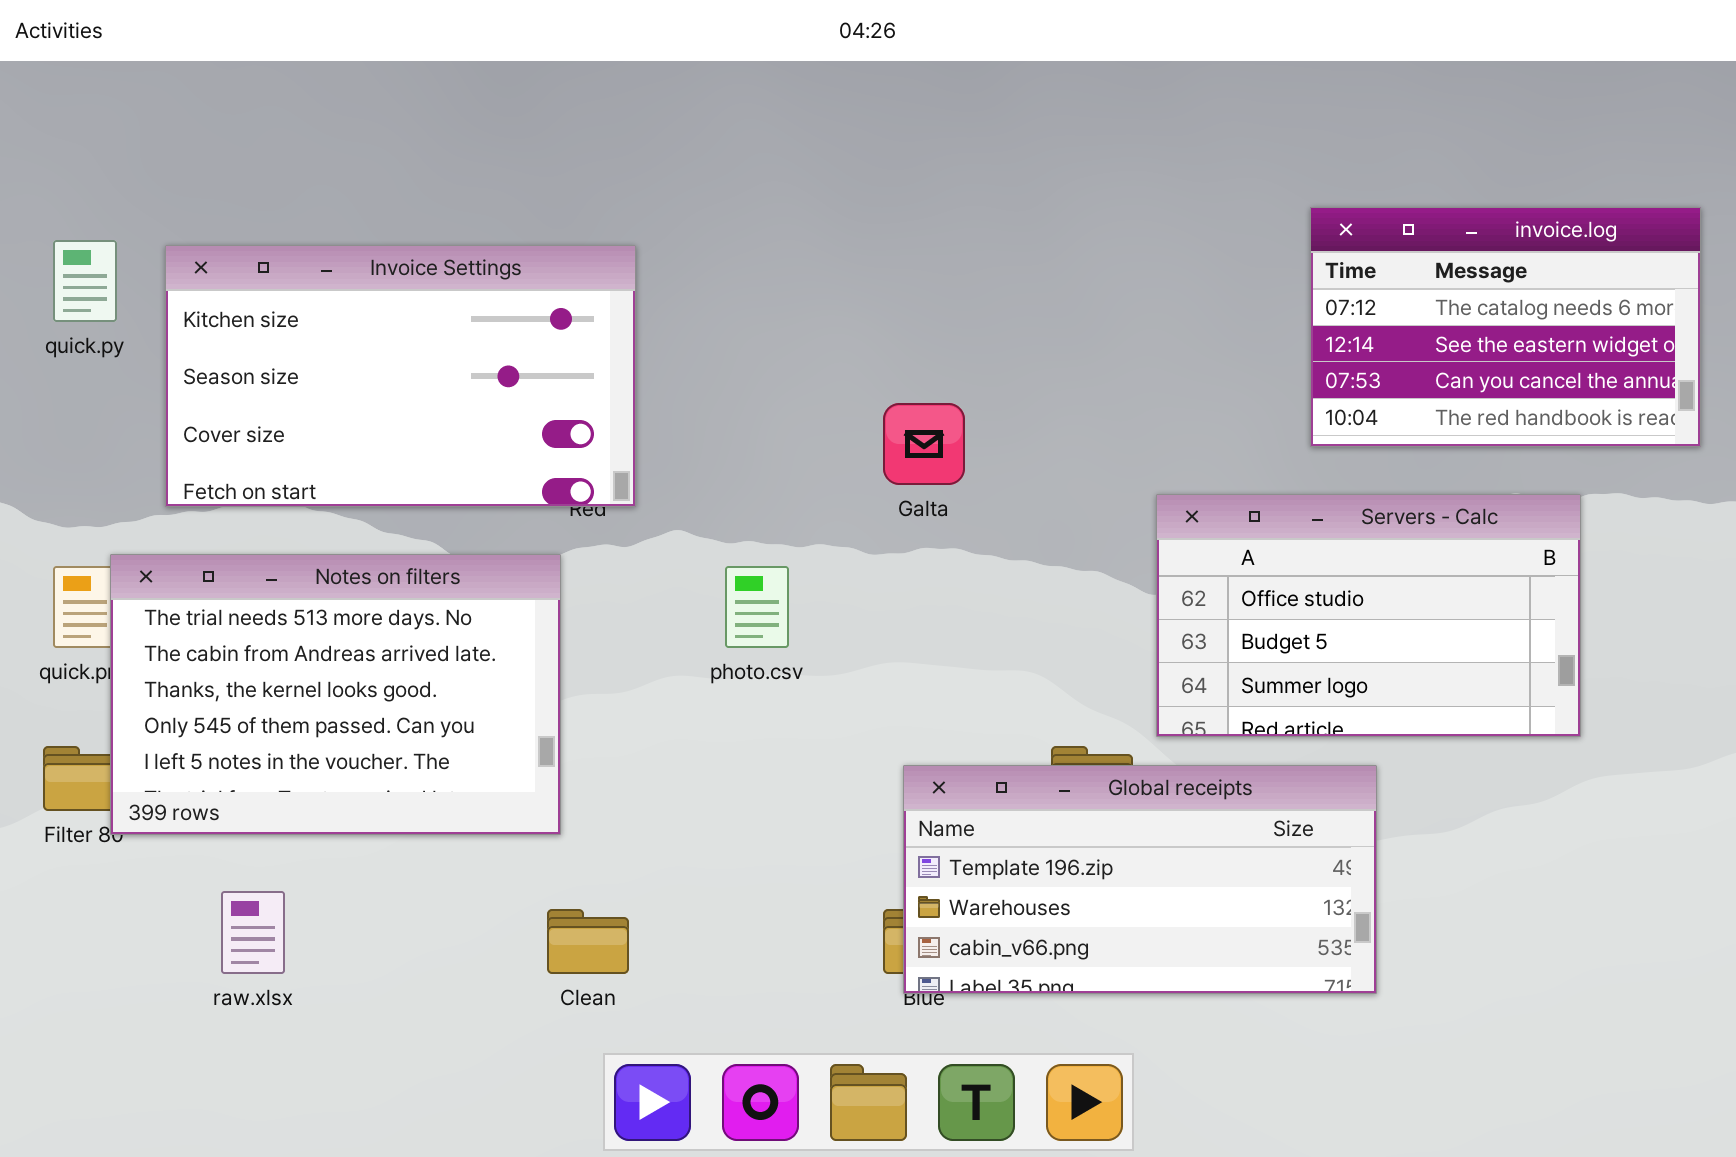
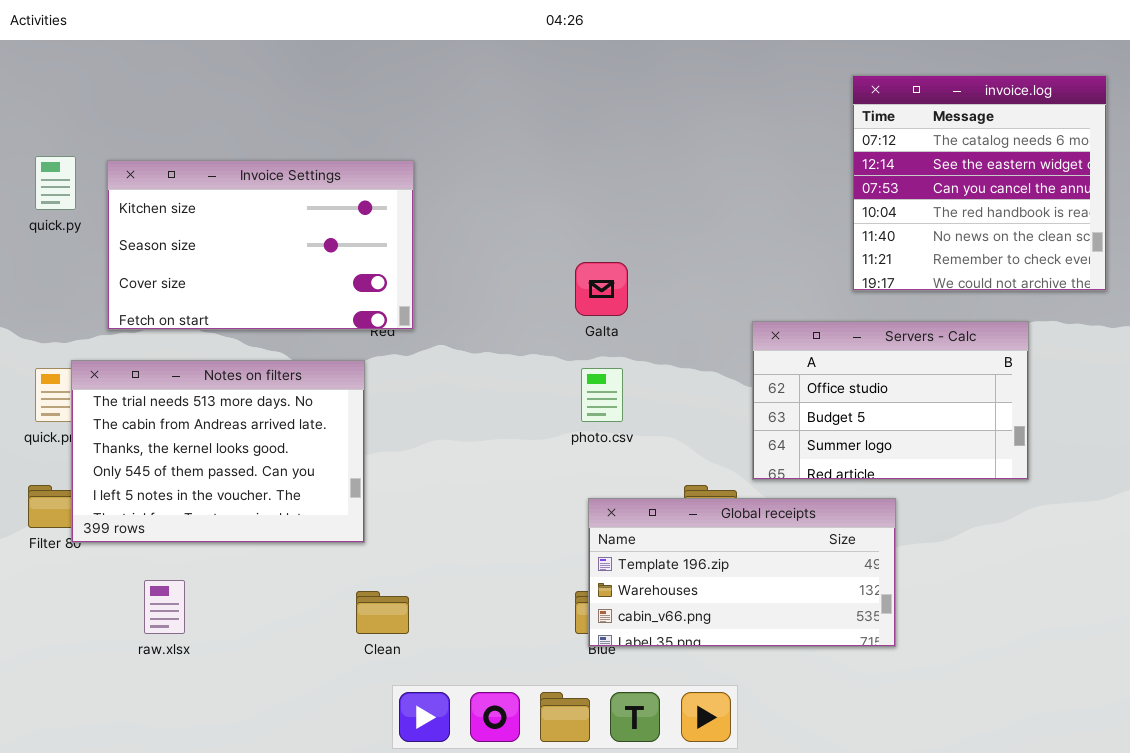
invoice.log: [1310,207,1701,447] -> [852,75,1107,291], resized
photo.csv: [725,566,789,648] -> [581,368,623,422], moved

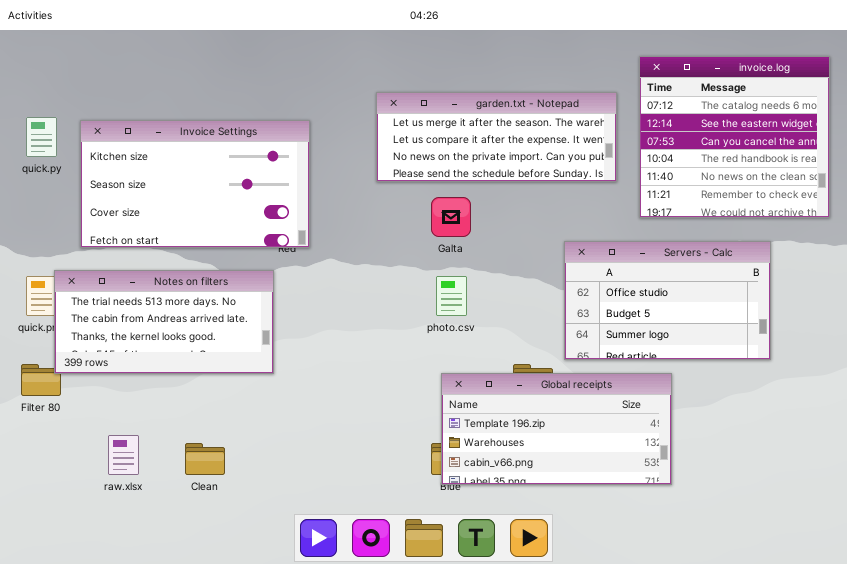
garden.txt - Notepad: none -> [376,92,617,182], opened
Notes on filters: [71,360,365,543] -> [54,270,274,374], resized
Clean: [356,591,409,634] -> [185,443,225,475], moved

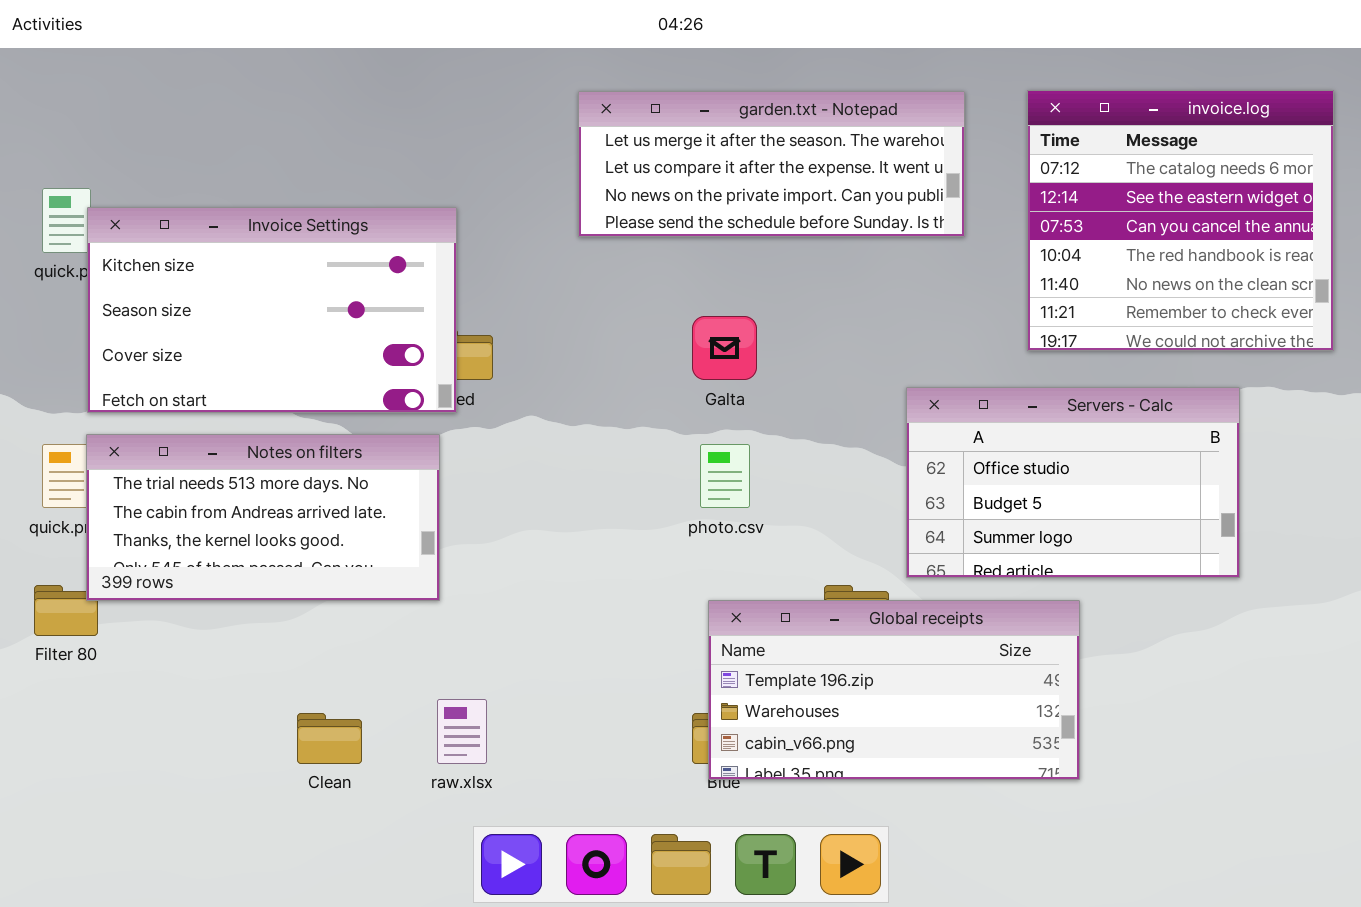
garden.txt - Notepad: [376,92,617,182] -> [578,91,965,237], moved
Invoice Settings: [80,120,310,248] -> [87,207,457,413], moved
raw.xlsx: [108,435,139,475] -> [437,699,487,764], moved

